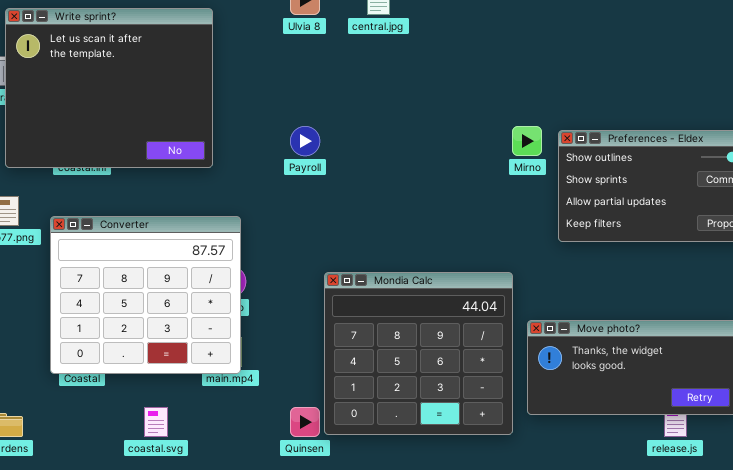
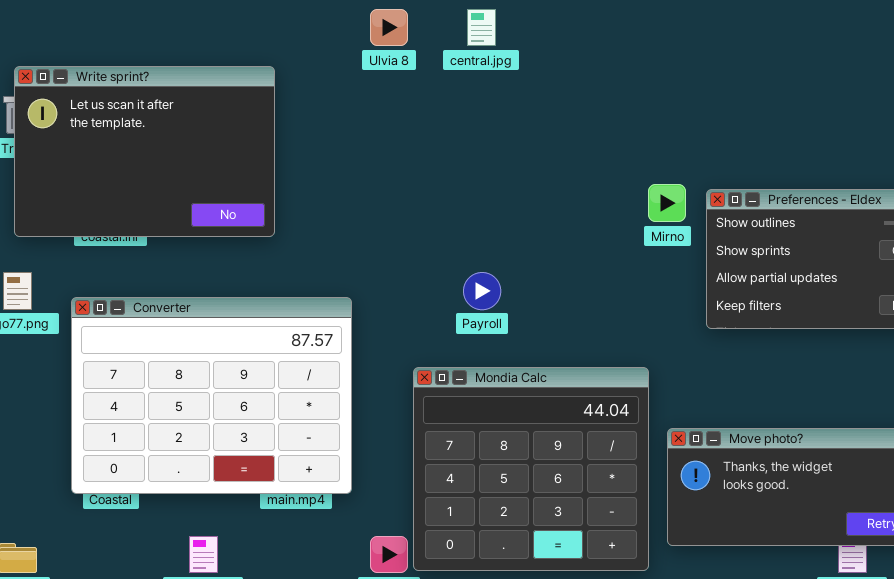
Write sprint?: [5,8,213,168] -> [14,66,275,237], resized
Payroll: [290,126,320,156] -> [463,272,501,310], moved
Converter: [50,216,241,374] -> [71,297,352,494], resized

